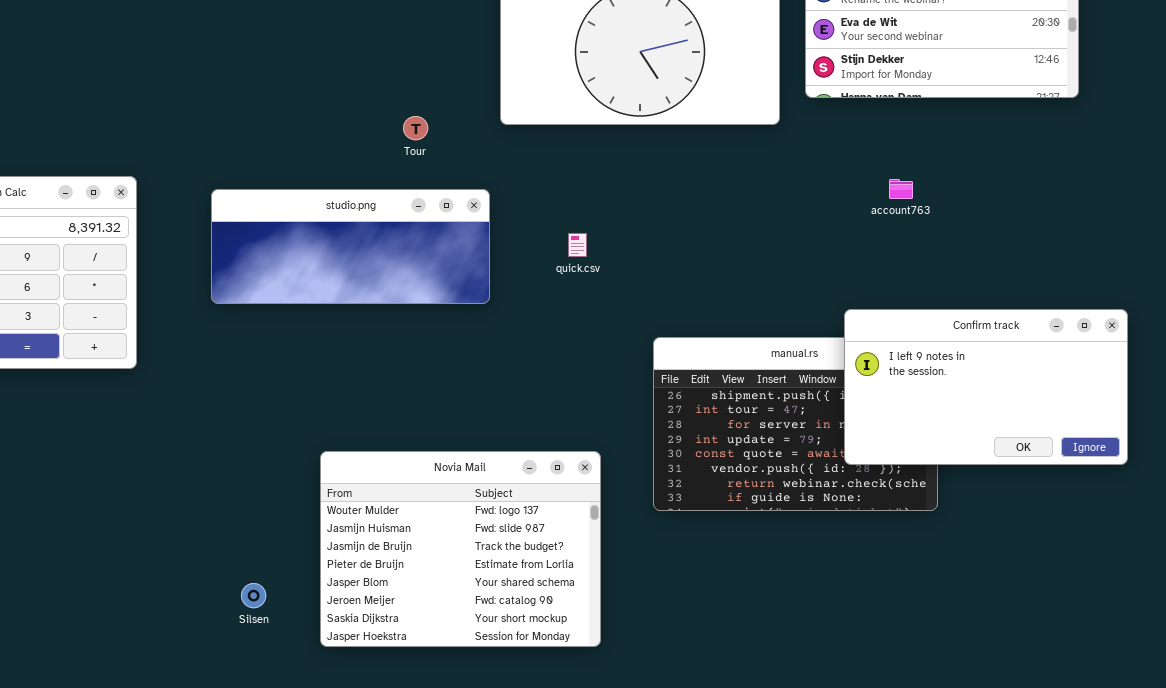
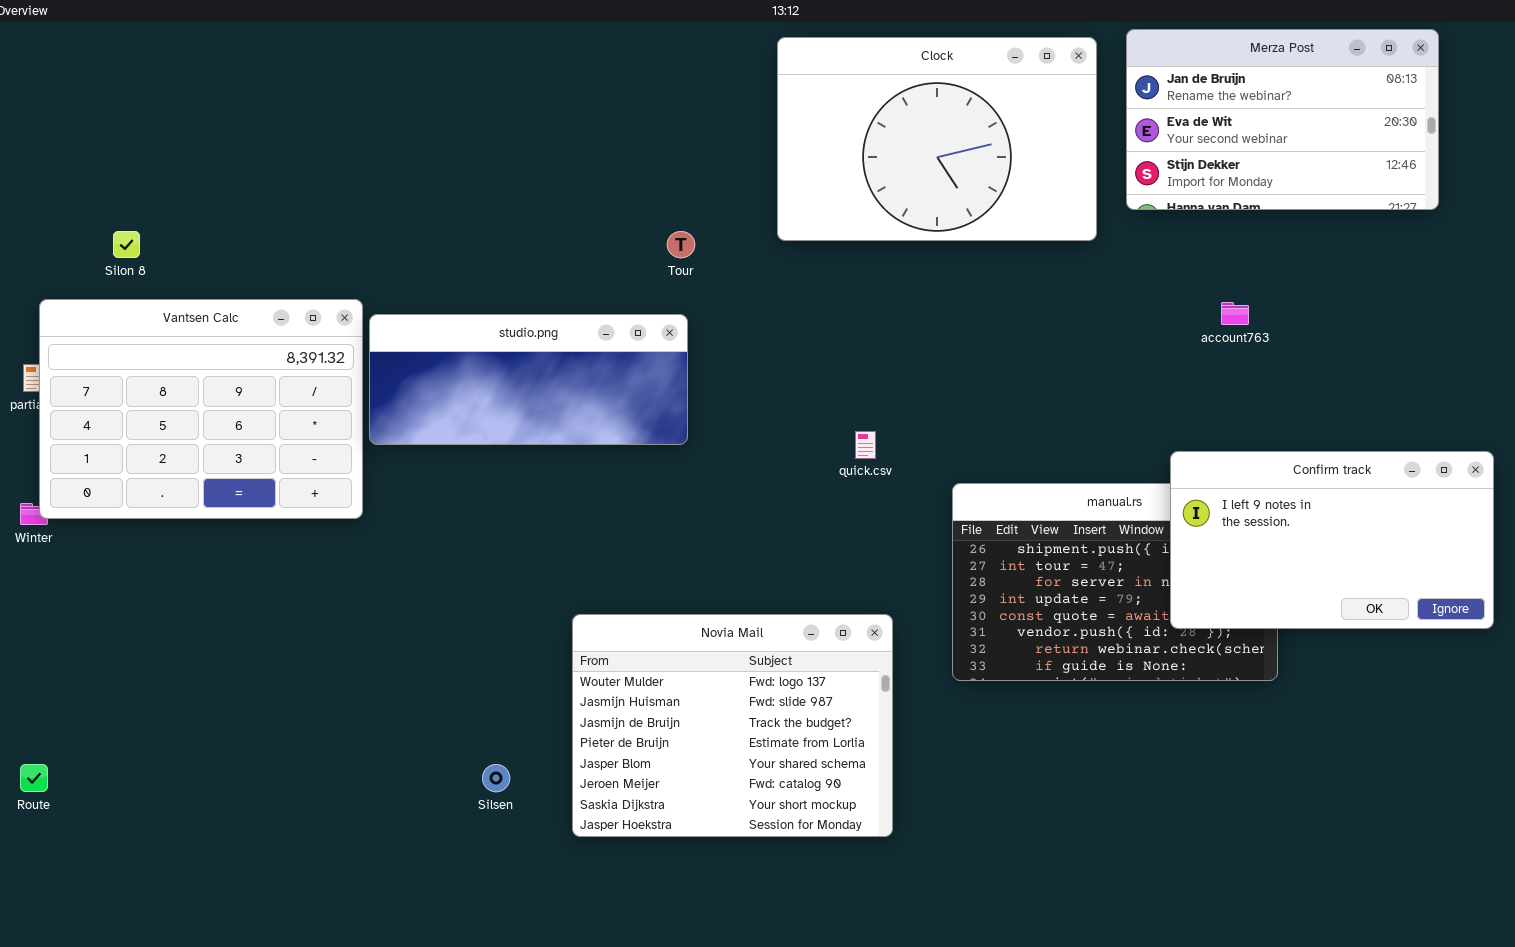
studio.png: [211,189,490,304] -> [369,314,688,445], moved
quick.csv: [568,233,587,257] -> [855,431,876,459], moved

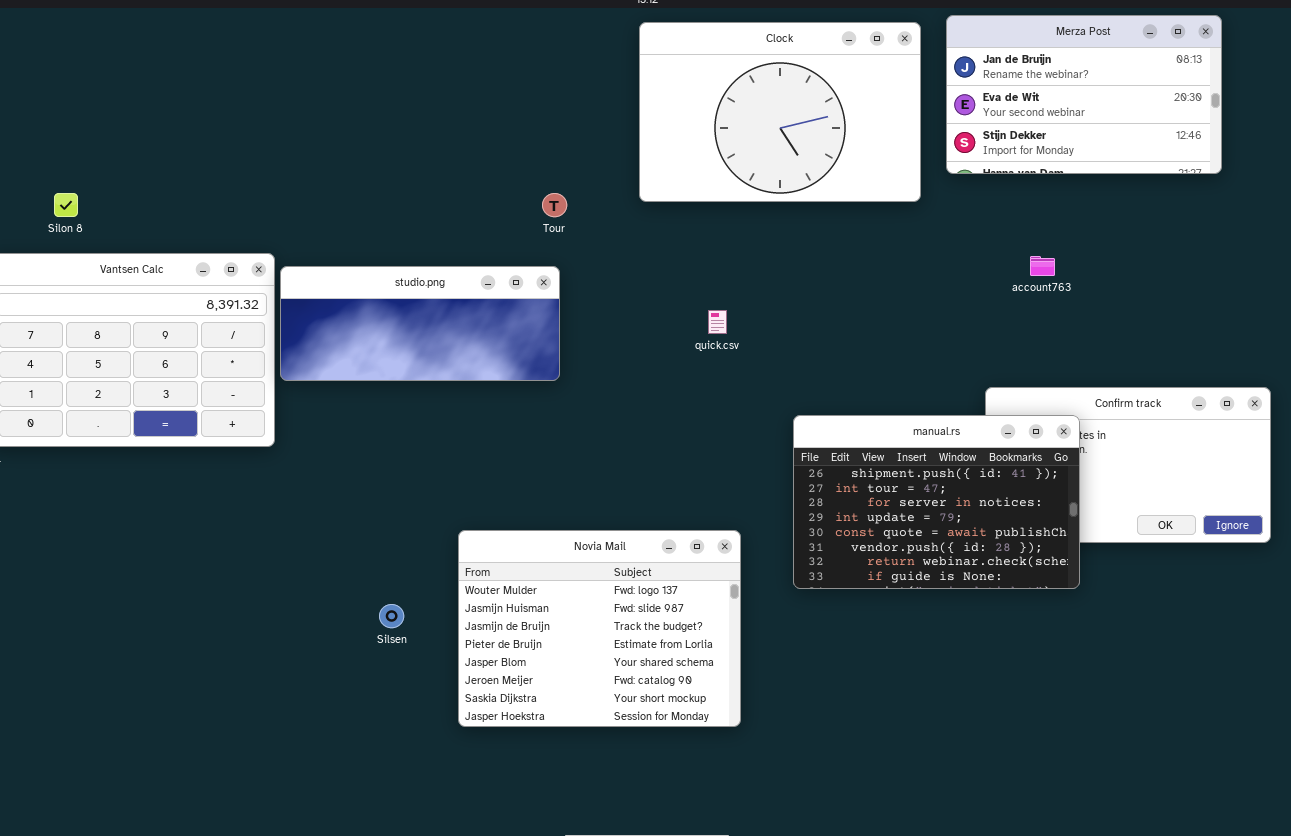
quick.csv: [855,431,876,459] -> [708,310,727,334], moved
manual.rs: [952,483,1278,681] -> [793,415,1080,589], raised
Silsen: [482,764,510,792] -> [379,604,404,628], moved

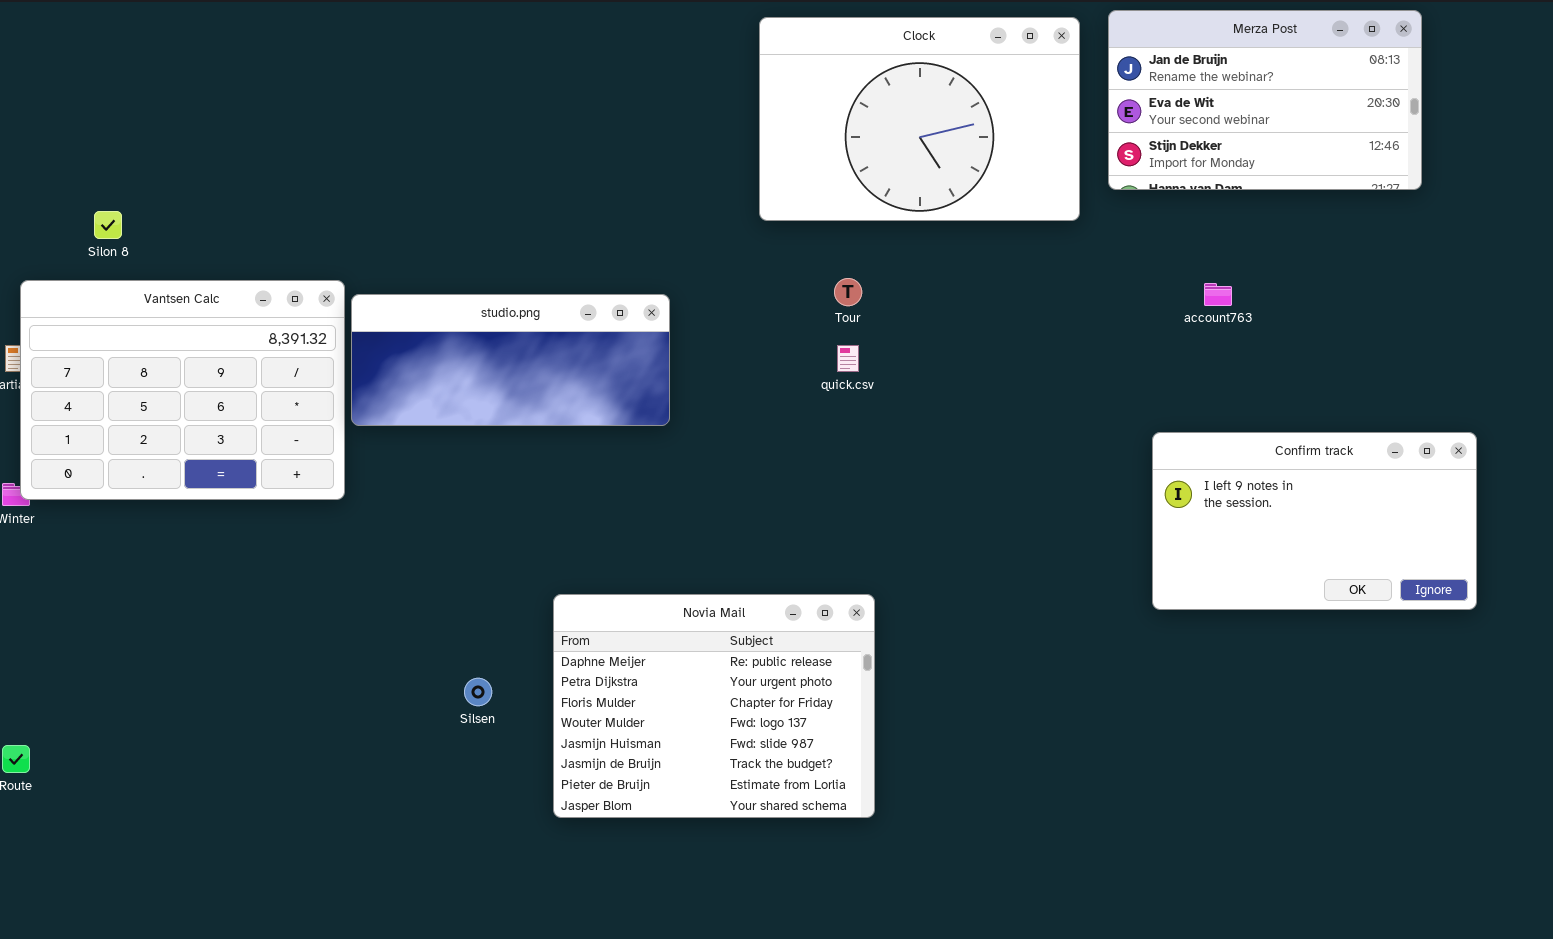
Tour: [542,193,567,217] -> [834,278,862,306], moved
manual.rs: [793,415,1080,589] -> none, closed
Novia Mail: [458,530,741,727] -> [553,594,875,818], scrolled up 3 rows

